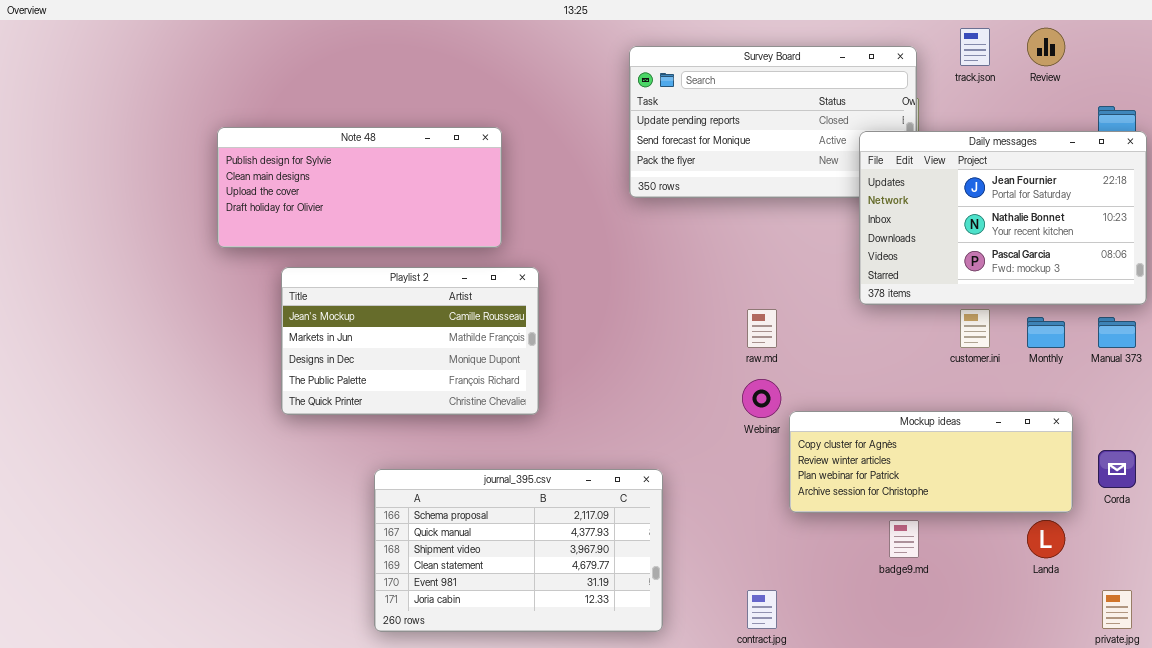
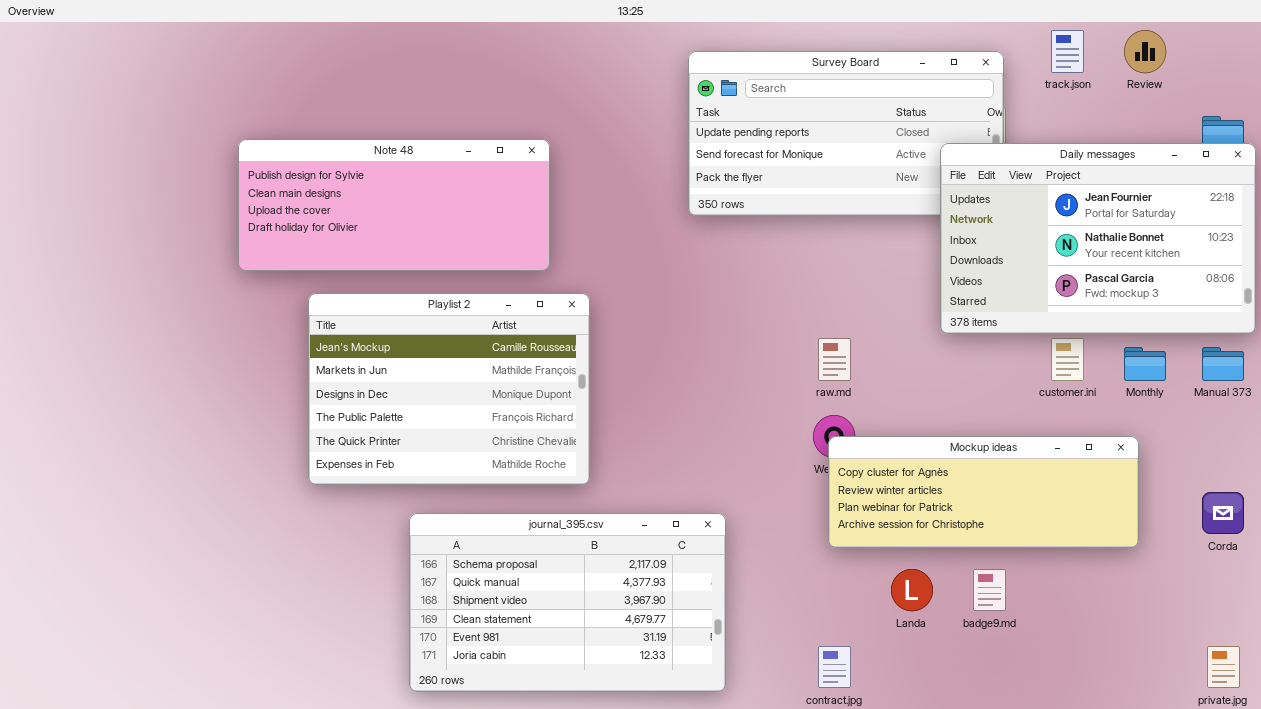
Playlist 2: [281,267,539,415] -> [308,293,590,485], resized
Mockup ideas: [789,411,1073,513] -> [828,436,1139,548], moved
Landa: [1027,520,1065,558] -> [891,569,933,611], moved

